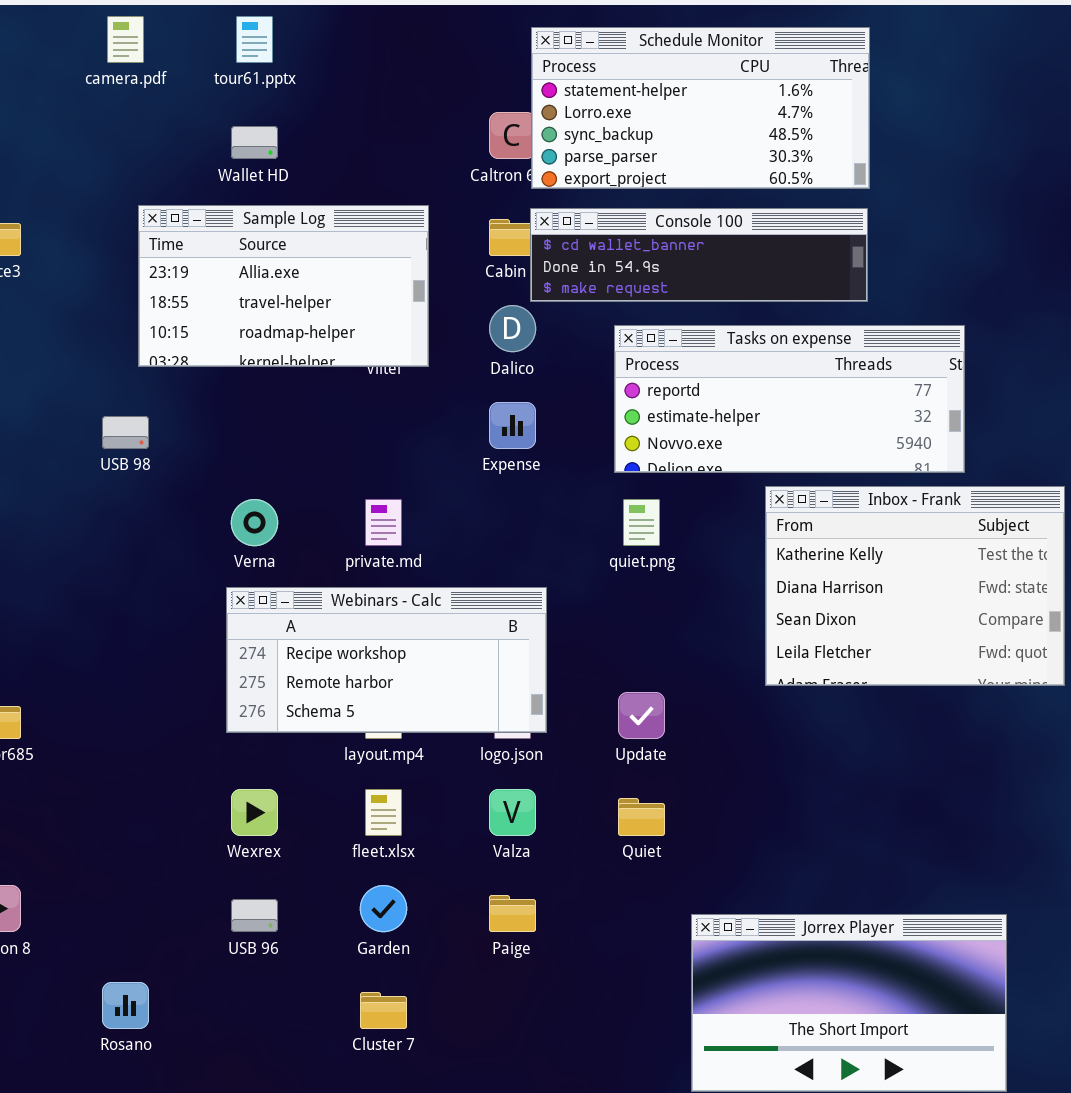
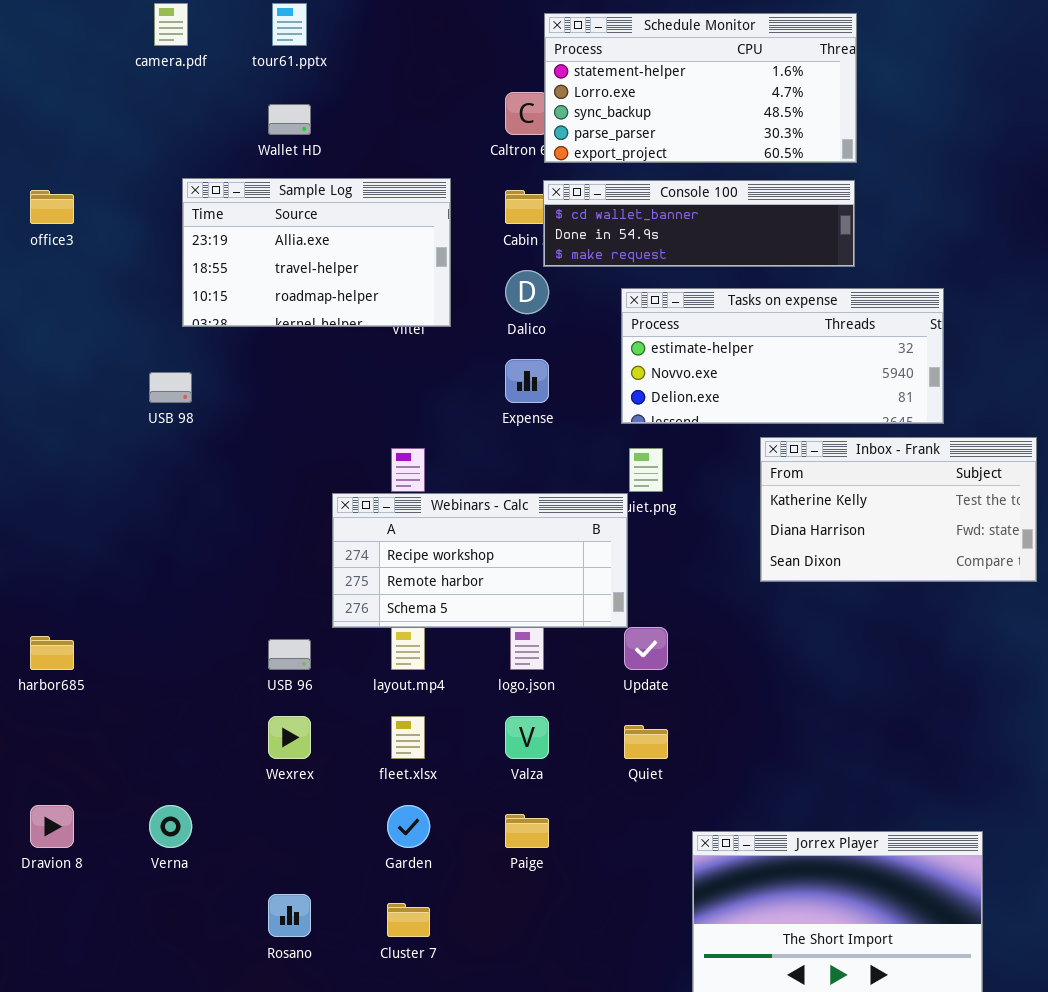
Tasks on expense: [614,325,965,473] -> [621,288,944,424], scrolled down 1 row
Inbox - Frank: [765,486,1065,686] -> [760,437,1037,582], resized
Verna: [231,499,278,546] -> [149,805,192,848], moved
Webinars - Calc: [226,587,547,733] -> [332,493,628,628], moved
USB 96: [231,899,278,932] -> [268,639,311,670], moved
Rosano: [102,982,149,1029] -> [268,894,311,937], moved

